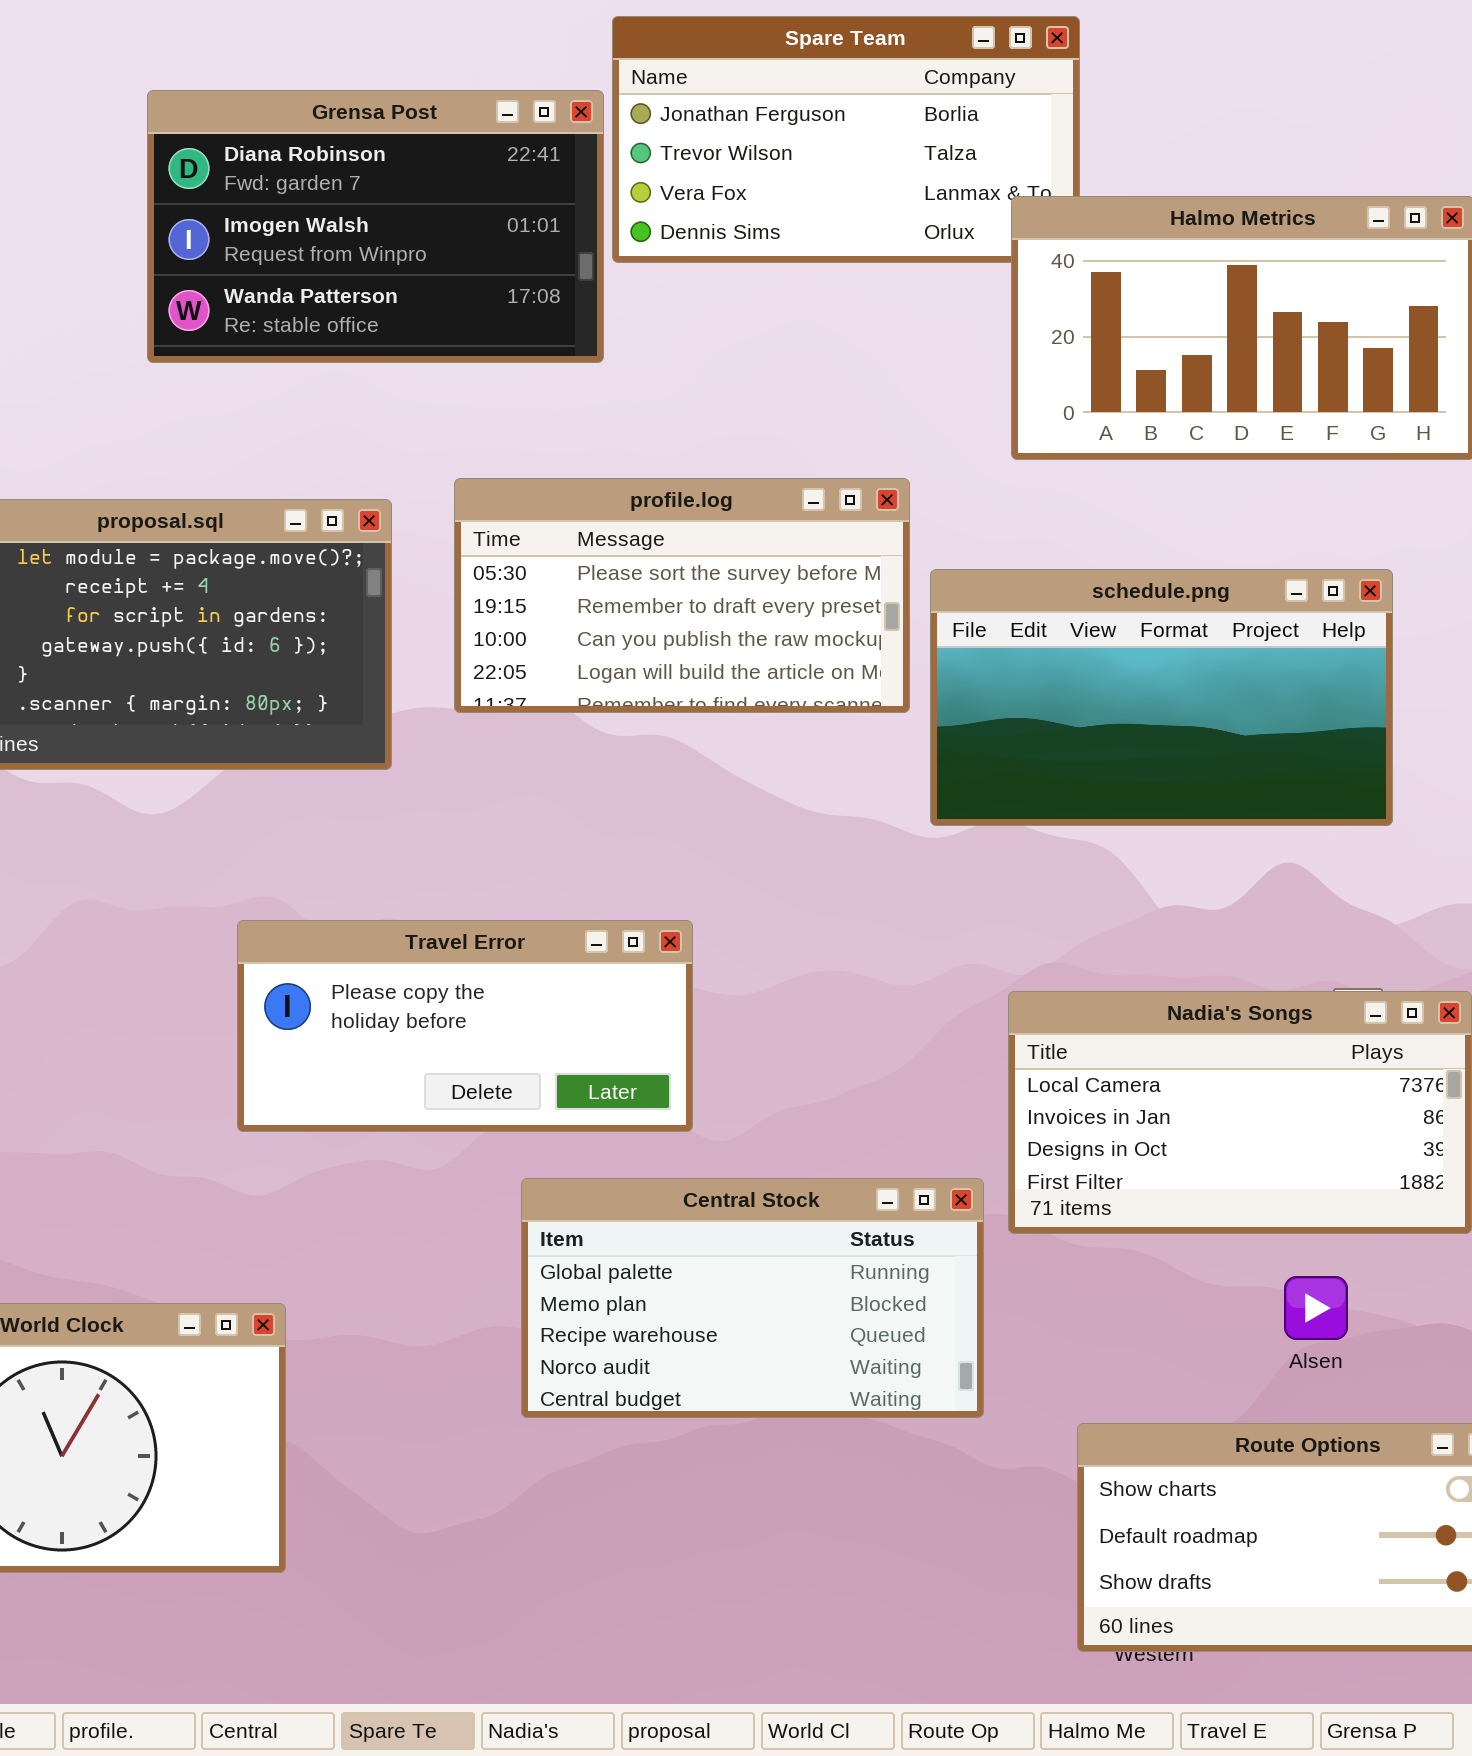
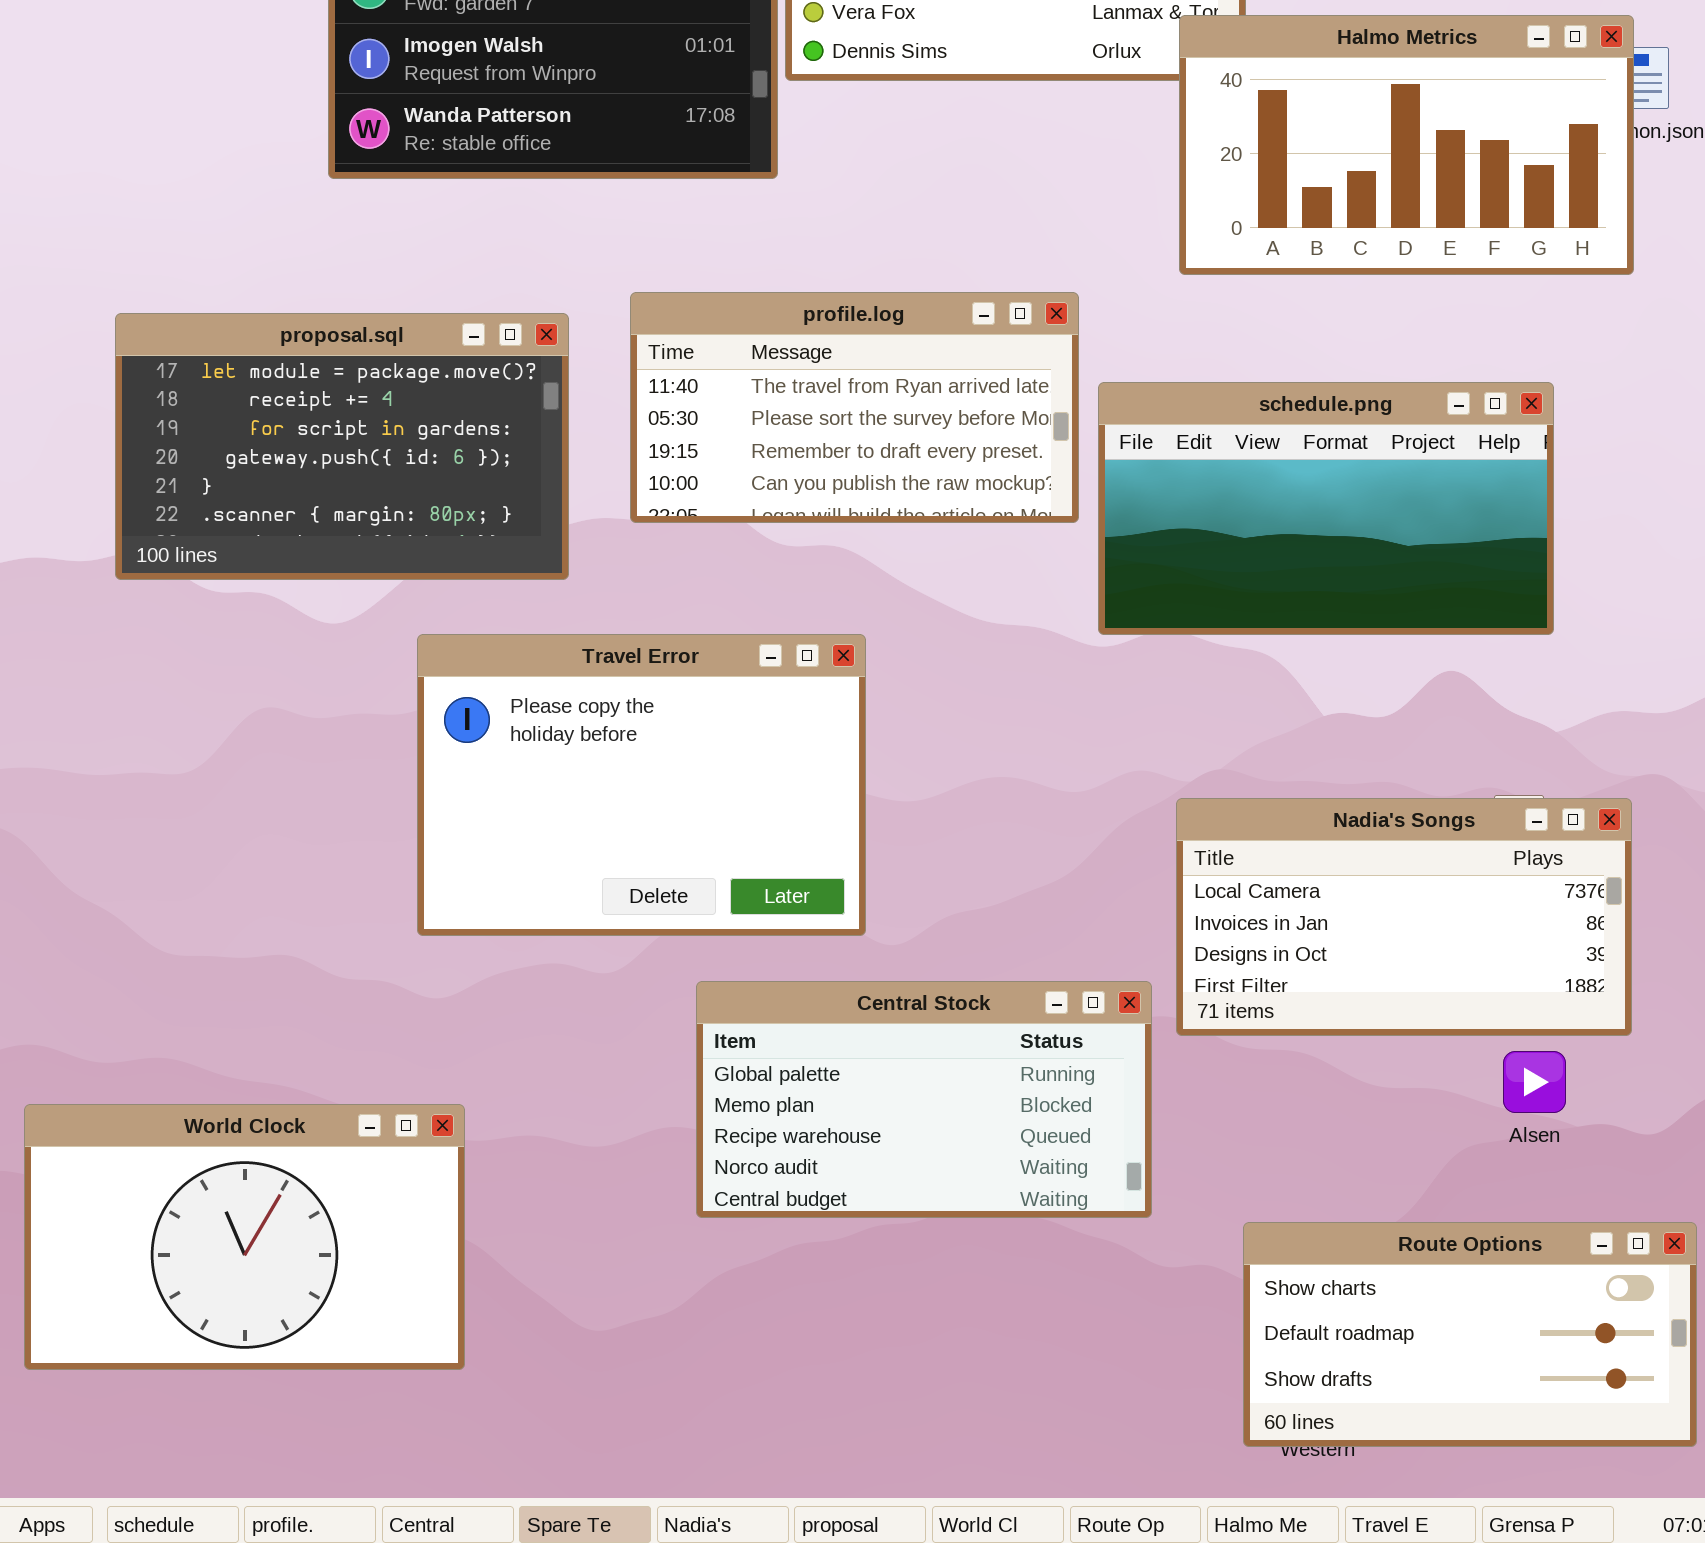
profile.log: [454,478,910,713] -> [630,292,1079,523], scrolled up 1 row
Travel Error: [237,920,693,1132] -> [417,634,866,936], resized
Alsen: [1284,1276,1348,1340] -> [1503,1051,1566,1113], moved

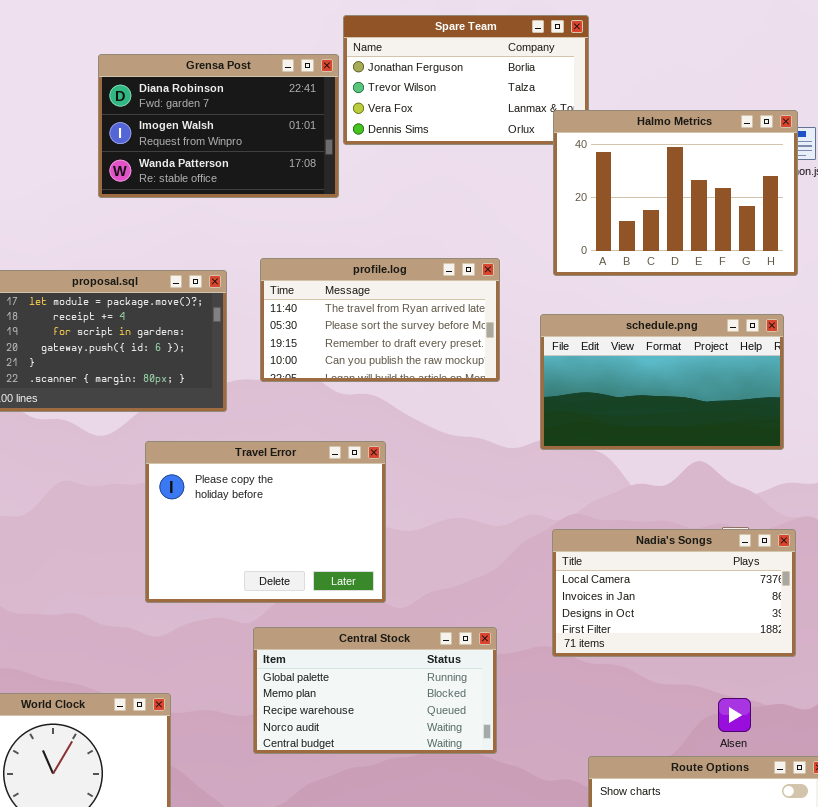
Halmo Metrics: [1179,15,1634,275] -> [553,110,798,276], resized
schedule.png: [1098,382,1554,635] -> [540,314,784,450], moved
Central Stock: [696,981,1152,1218] -> [253,627,497,754], moved
Alsen: [1503,1051,1566,1113] -> [718,698,751,732], moved

